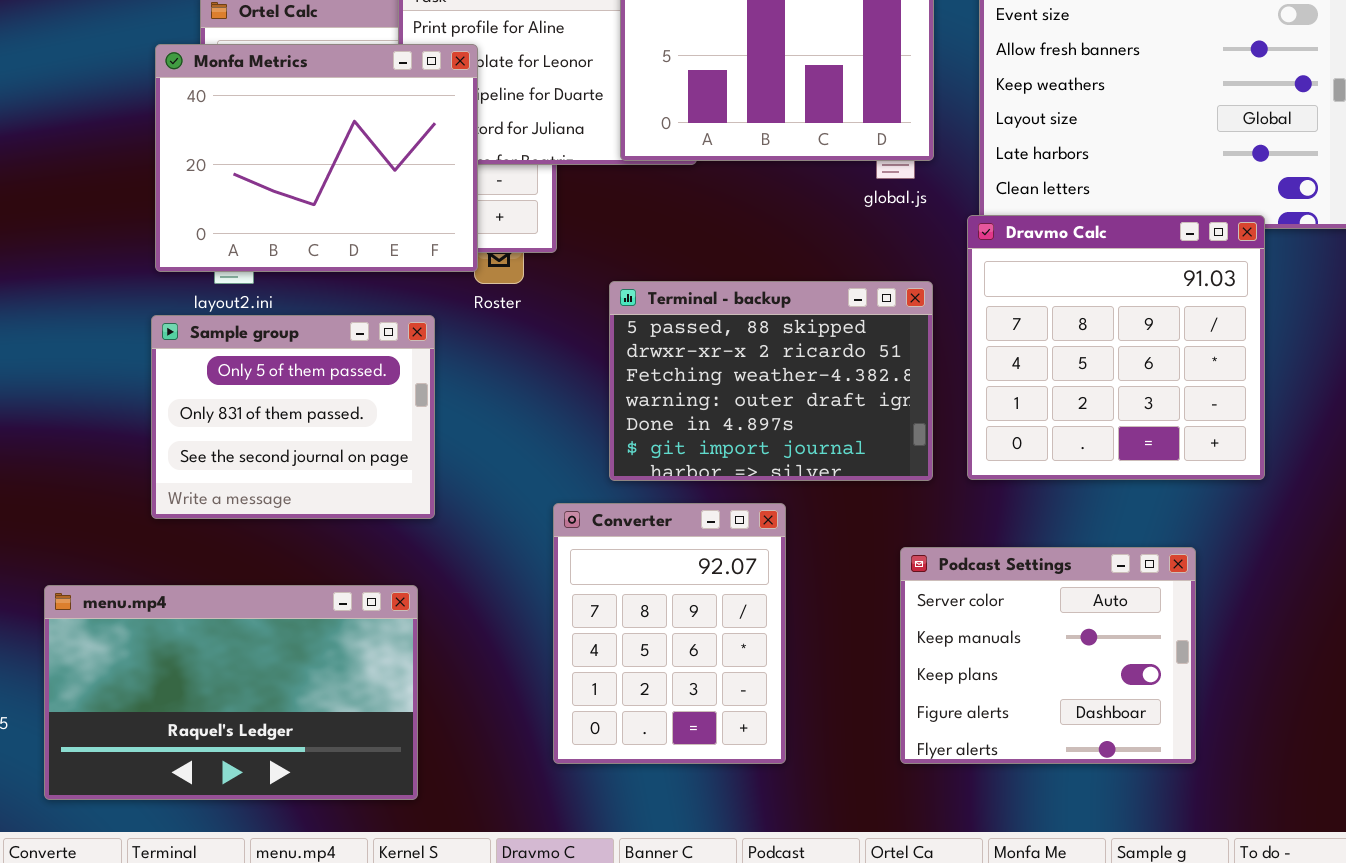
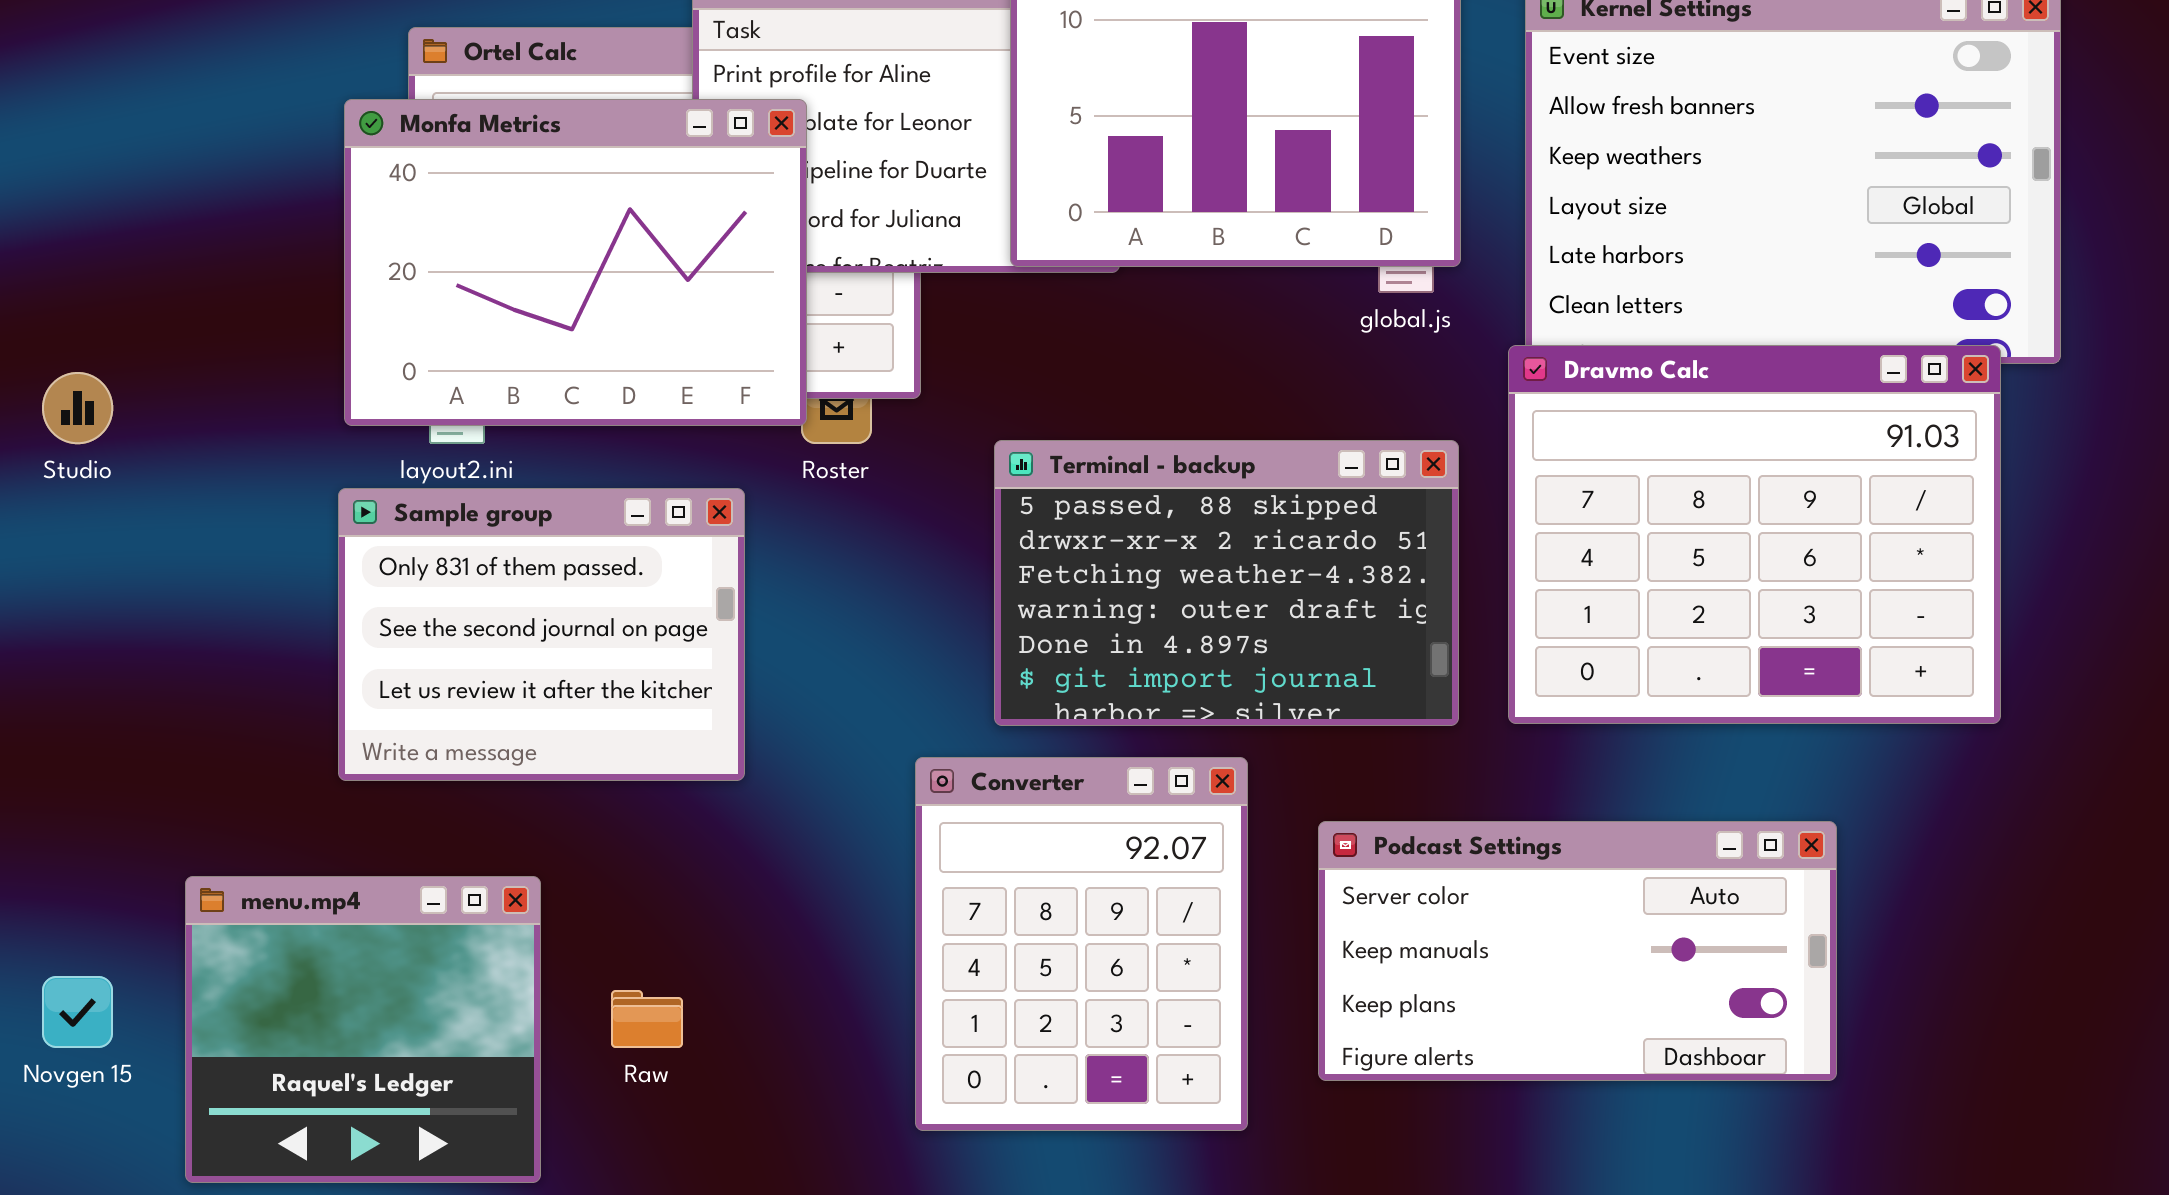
Dravmo Calc: [967,215,1265,480] -> [1508,345,2001,724], resized
Sample group: [151,315,435,519] -> [338,488,745,781], scrolled down 1 row
Podcast Settings: [900,547,1196,764] -> [1318,821,1837,1081], resized
menu.mp4: [44,585,418,800] -> [185,876,541,1183], resized

